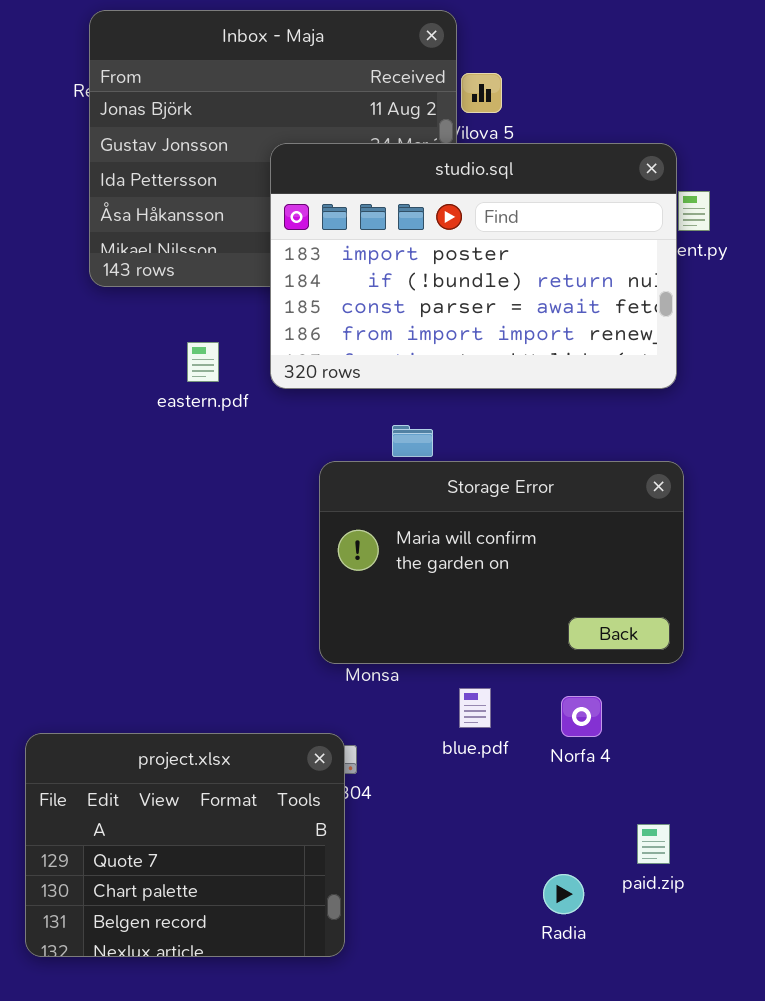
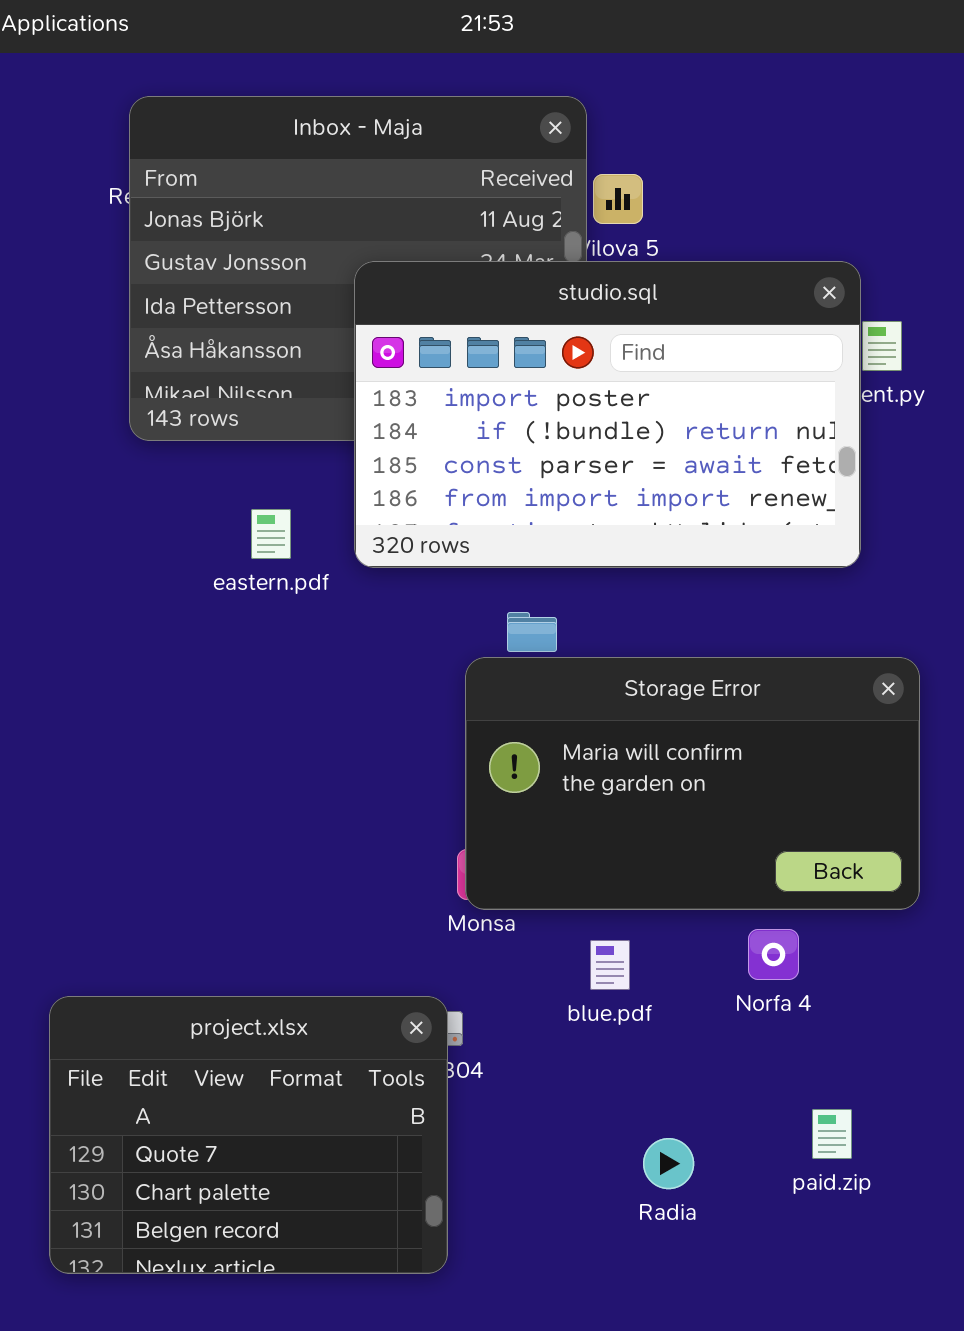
Storage Error: [319,461,684,664] -> [465,657,920,910], moved
Norfa 4: [561,696,602,737] -> [748,929,799,980], moved
Radia: [543,874,584,914] -> [643,1138,694,1189], moved

